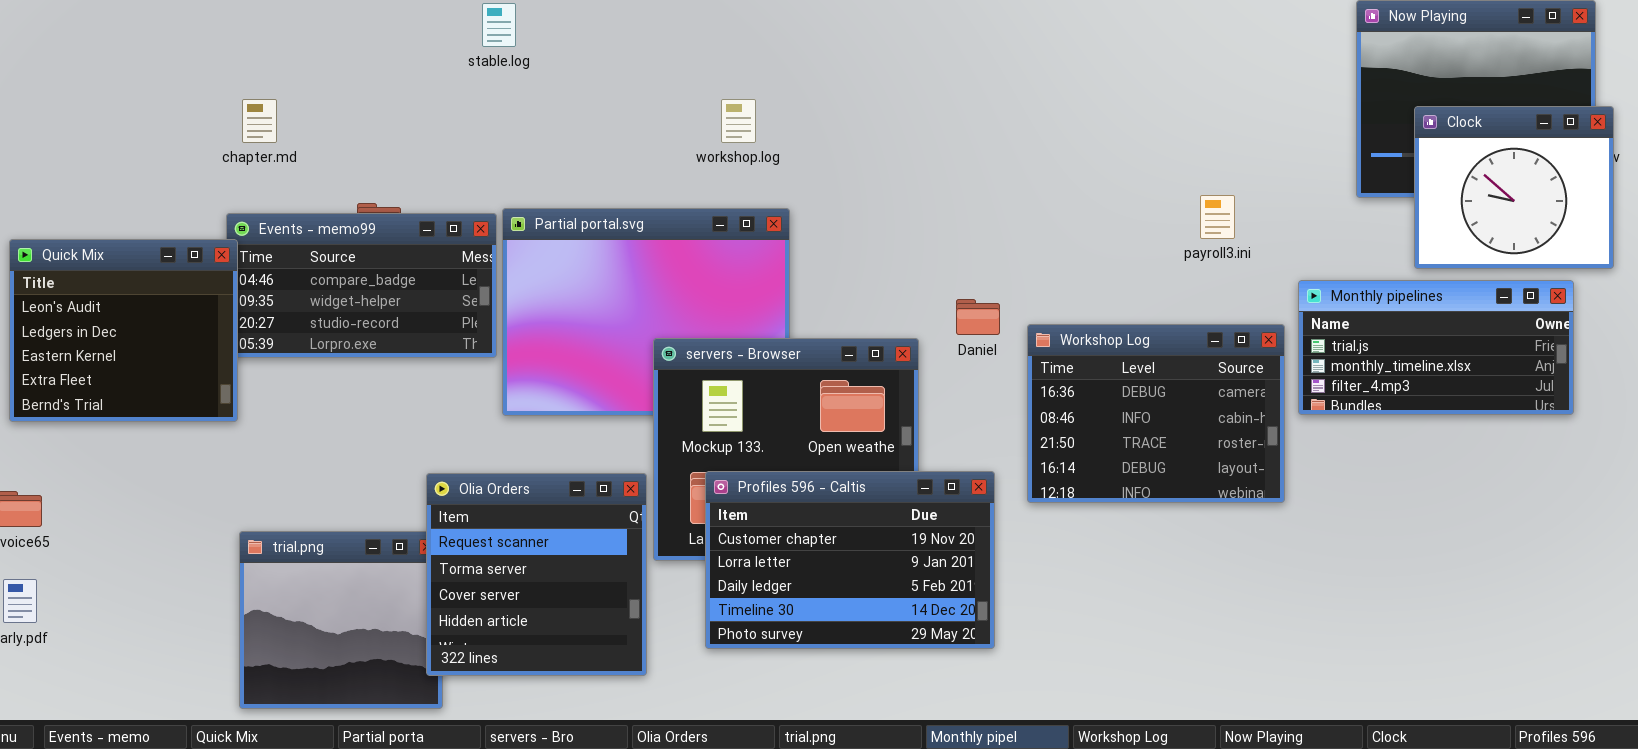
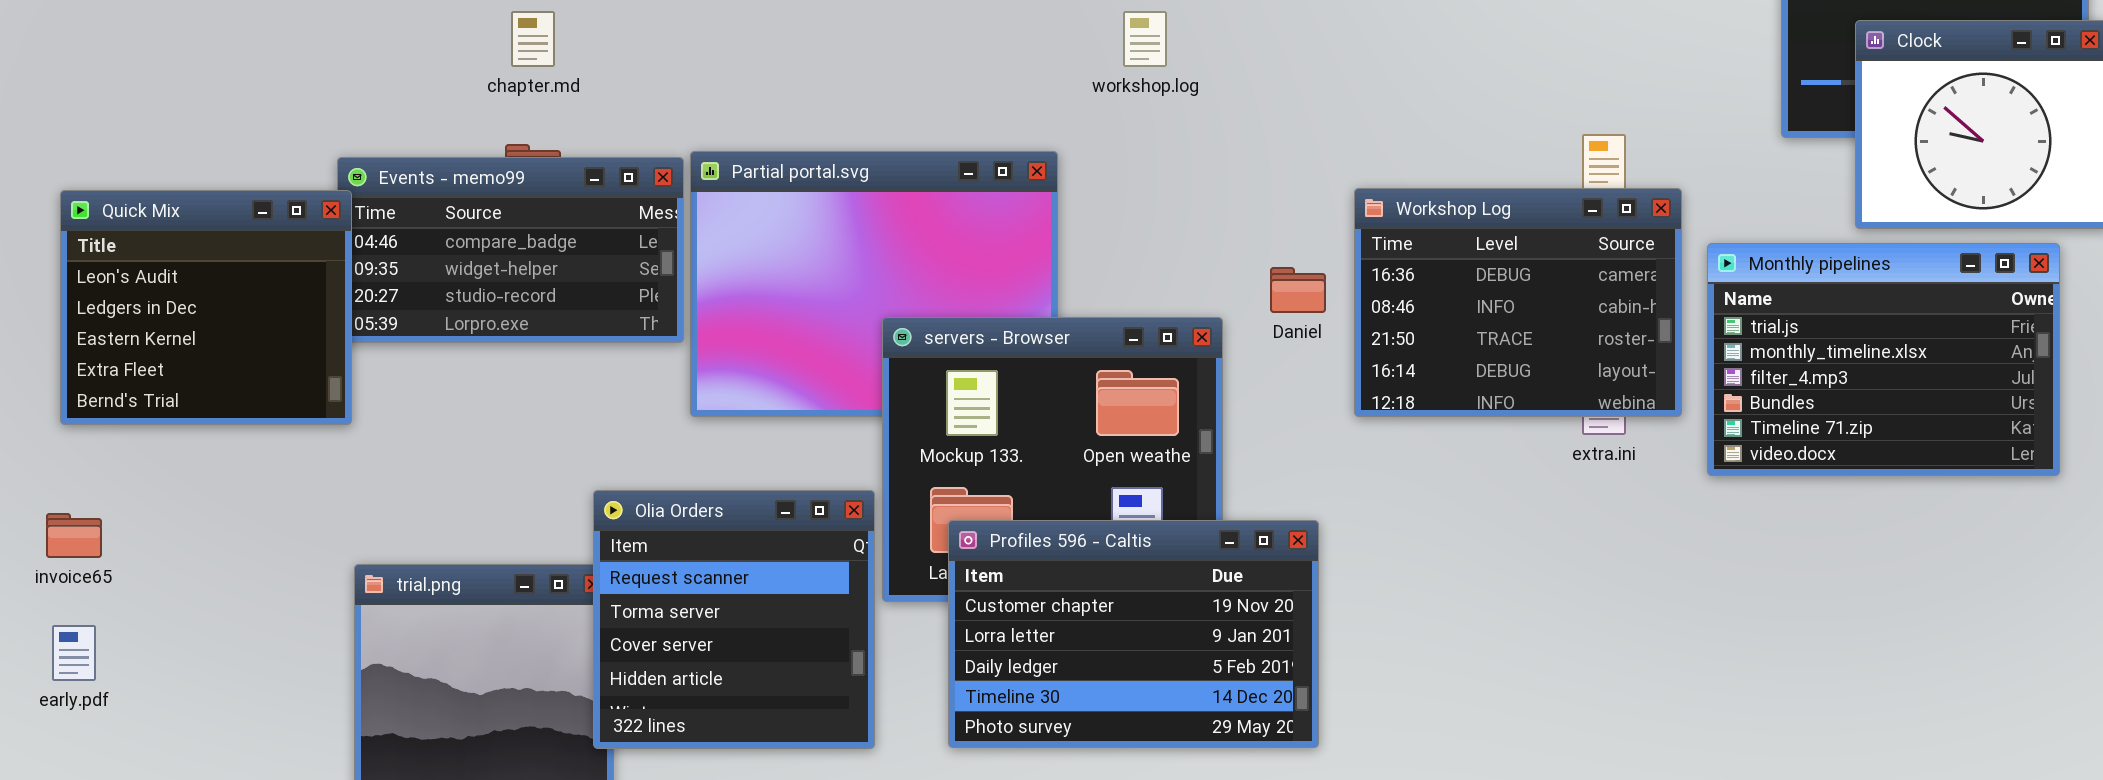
chapter.md: [242,99,277,143] -> [511,11,555,67], moved
workshop.log: [721,99,756,143] -> [1123,11,1167,67], moved
Monthly pipelines: [1298,280,1574,415] -> [1707,243,2060,476], resized
Workshop Log: [1027,324,1285,503] -> [1354,188,1682,417], moved
Profiles 596 - Caltis: [705,471,995,649] -> [948,520,1319,748], moved

